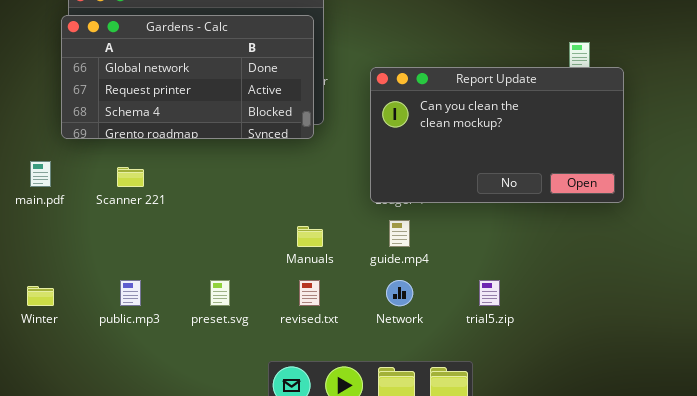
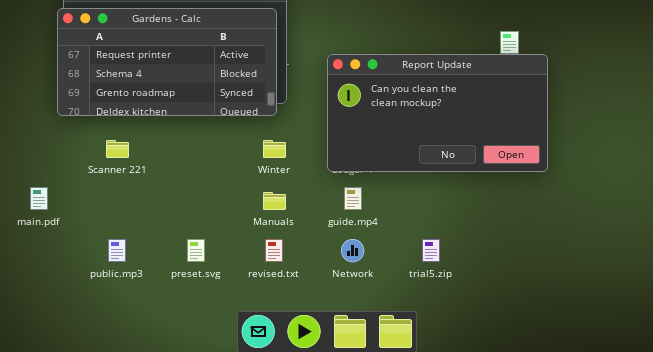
Gardens - Calc: [61,15,314,139] -> [57,8,277,116], scrolled down 1 row
main.pdf: [30,161,51,187] -> [30,187,48,210], moved
Winter: [27,286,54,306] -> [263,140,286,158], moved

